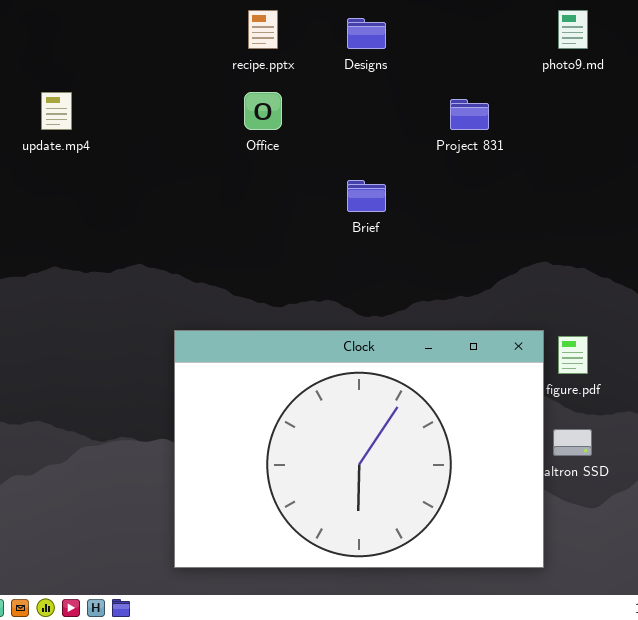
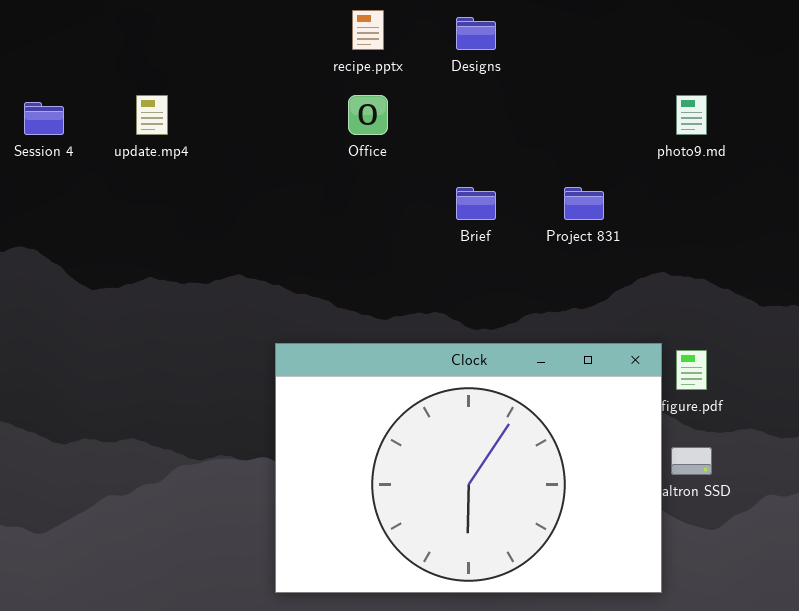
photo9.md: [558,10,588,49] -> [676,95,707,135], moved
Project 831: [450,99,489,130] -> [564,187,604,220], moved

